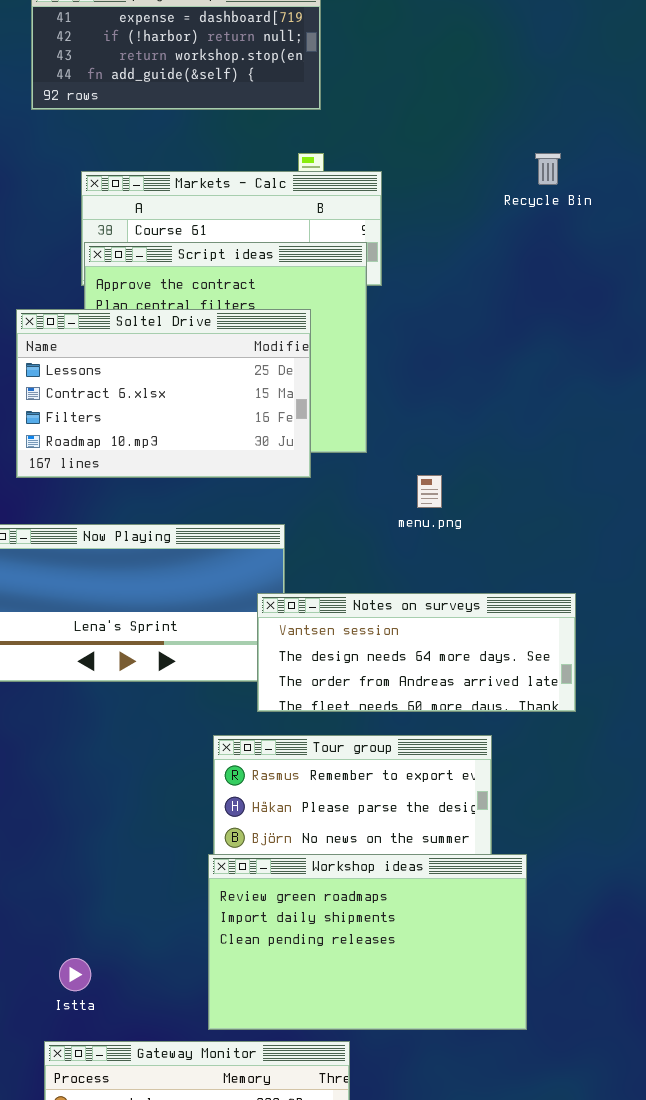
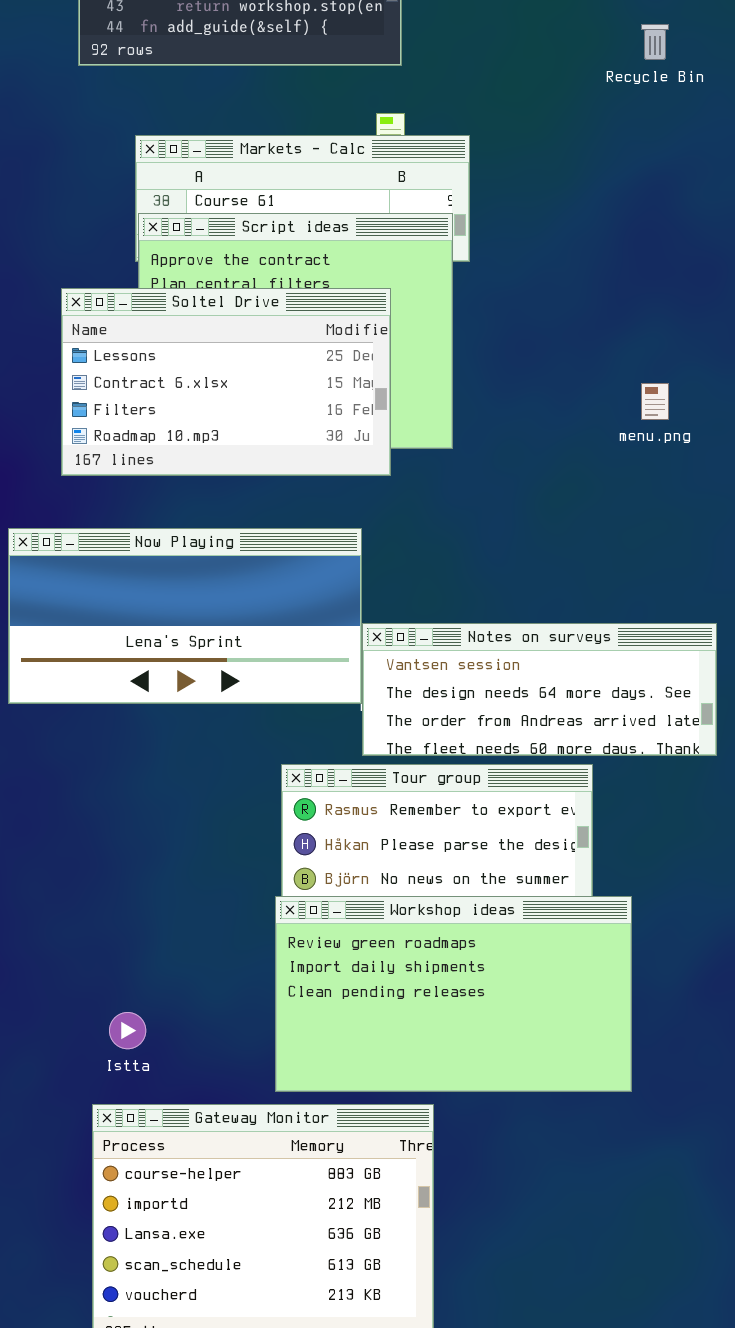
Recycle Bin: [535,153,561,185] -> [641,24,669,60], moved
menu.png: [417,475,442,508] -> [641,383,669,420], moved
Notes on surveys: [257,593,576,712] -> [362,623,717,756], moved

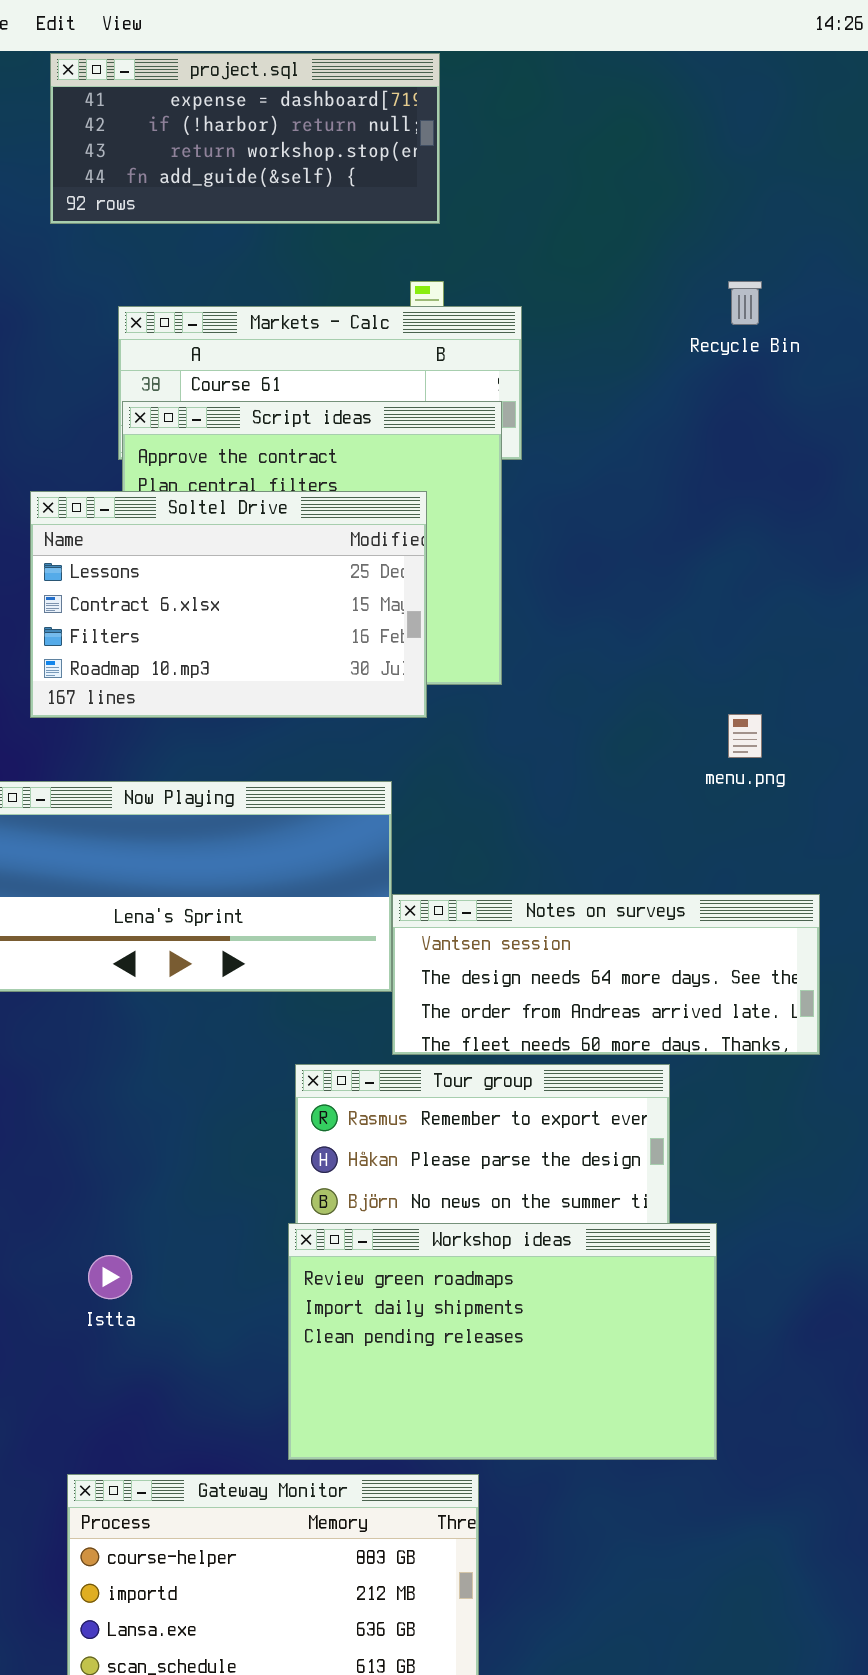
Recycle Bin: [641,24,669,60] -> [728,281,762,325], moved
menu.png: [641,383,669,420] -> [728,714,762,758], moved
Istta: [109,1012,146,1049] -> [88,1255,132,1299], moved

